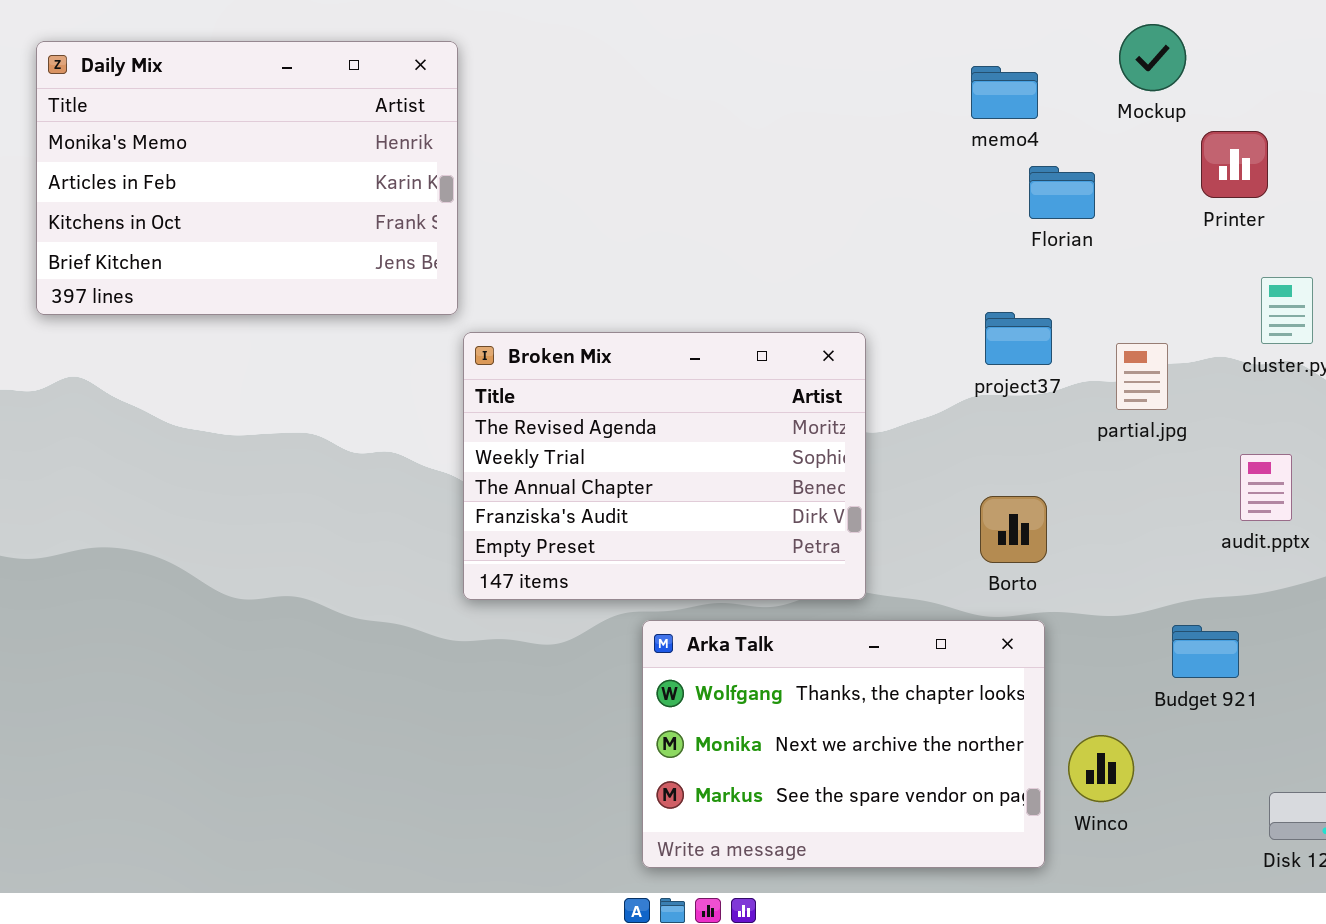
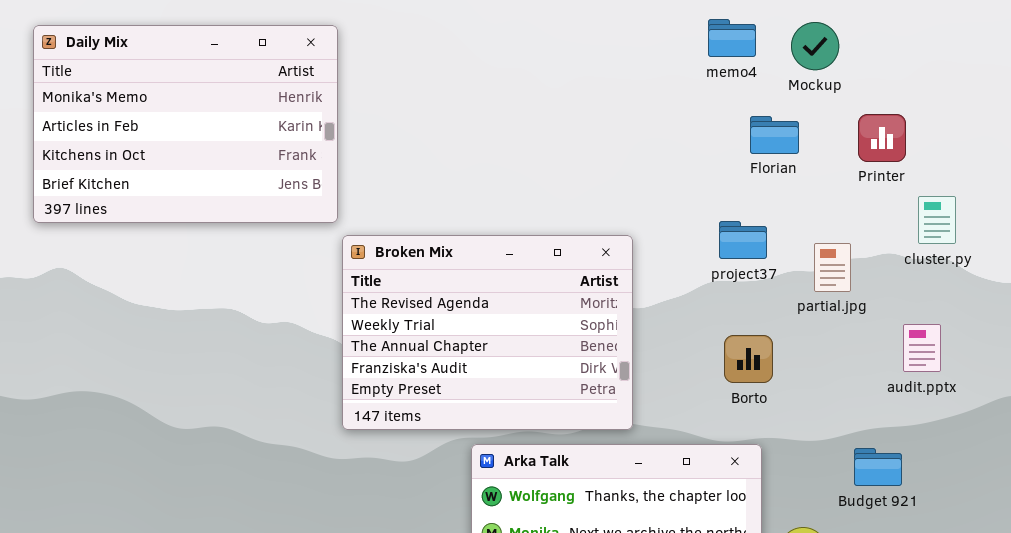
Mockup: [1119,24,1186,91] -> [791,22,839,70], moved
memo4: [971,66,1038,119] -> [708,19,756,57], moved
Printer: [1201,131,1268,198] -> [858,114,906,162], moved
Borto: [980,496,1047,563] -> [724,335,773,383], moved

